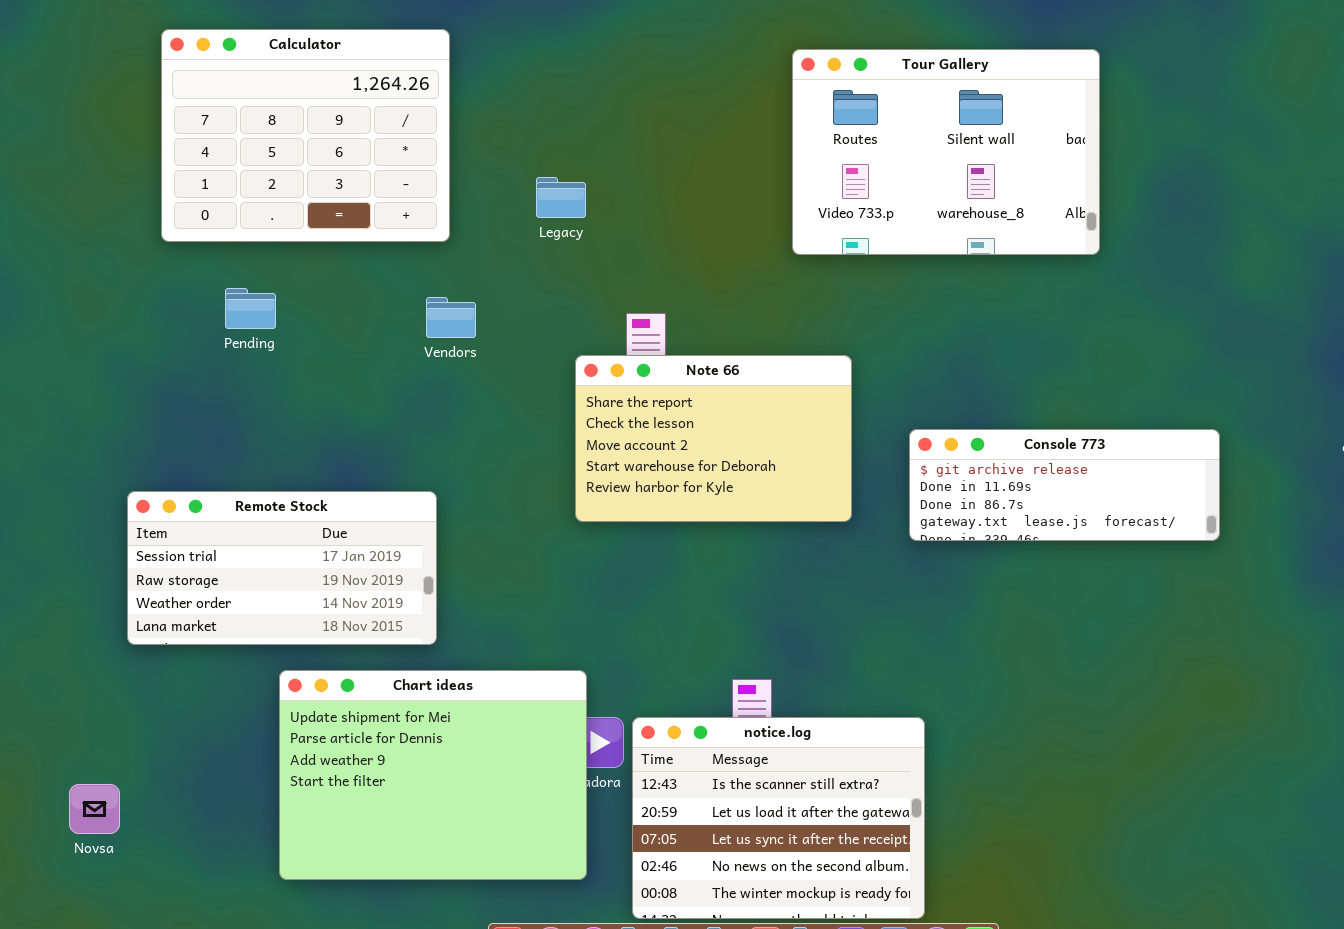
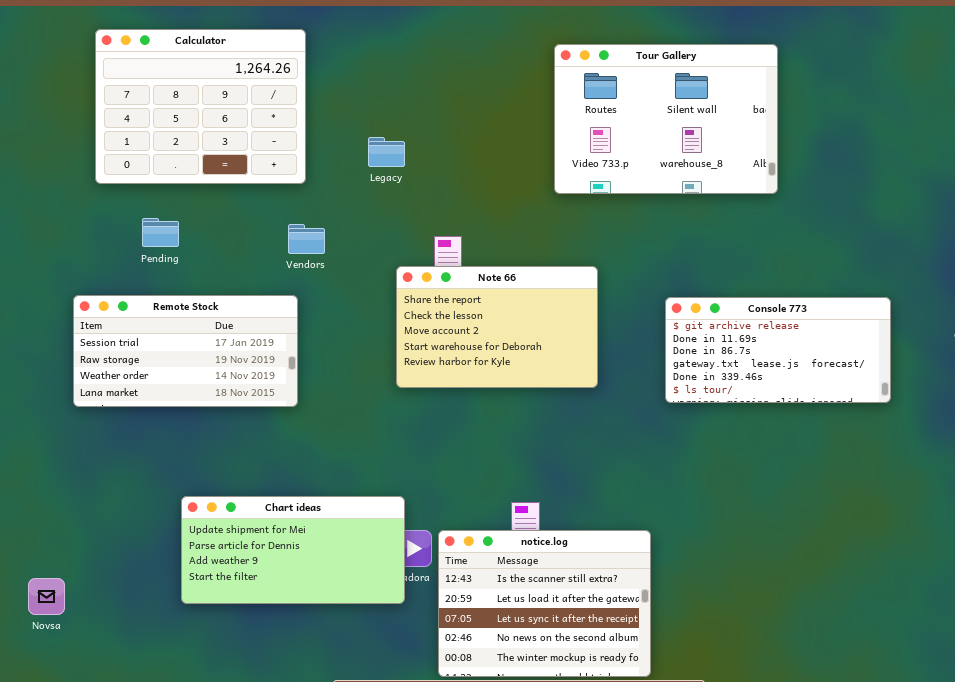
Console 773: [909,429,1220,541] -> [665,297,891,403], moved, resized
Remote Stock: [127,491,437,645] -> [73,295,298,407], moved
Chart ideas: [279,670,587,880] -> [181,496,405,604], resized

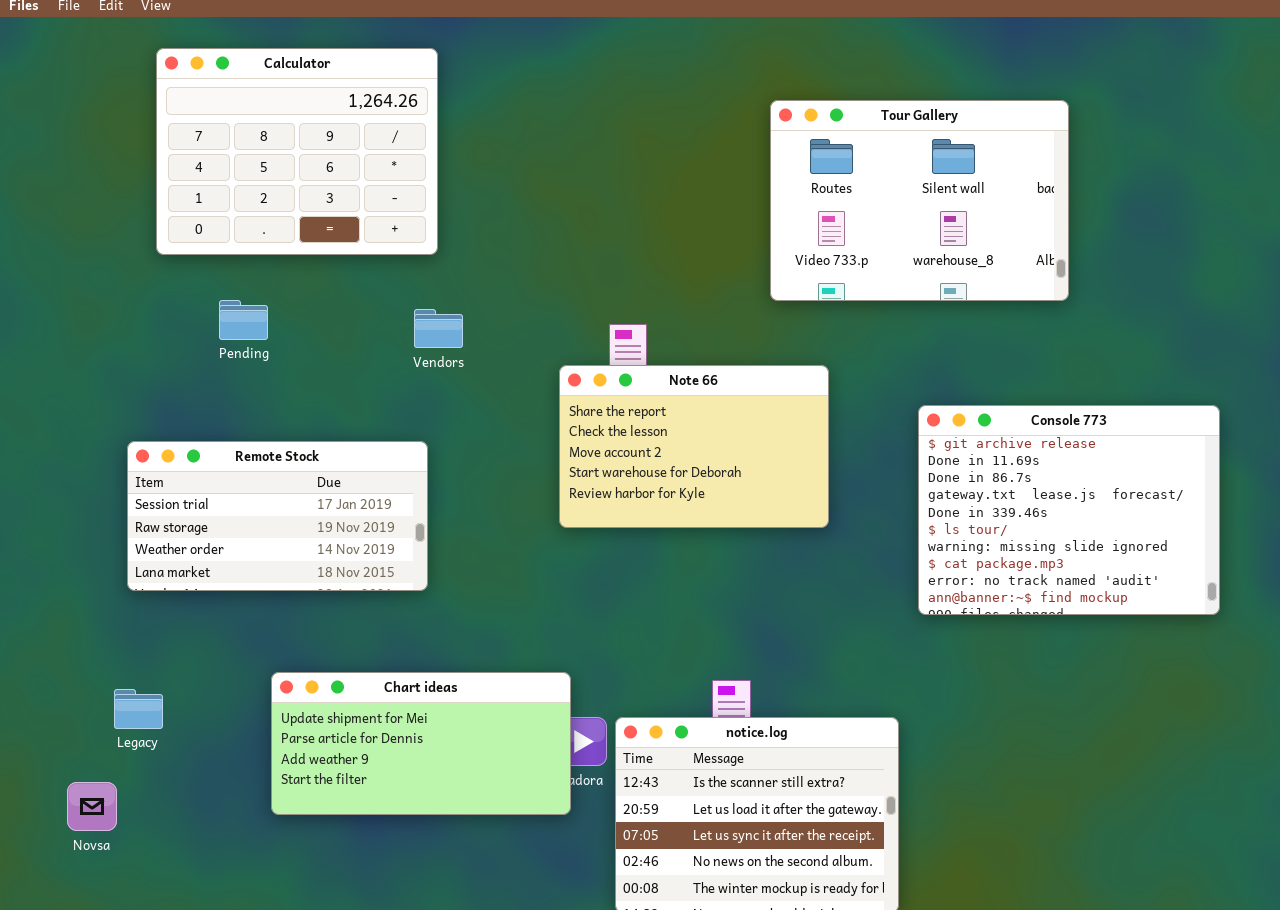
Tour Gallery: [554,44,778,194] -> [770,100,1069,301], moved
Legacy: [368,137,405,167] -> [114,689,163,729], moved
Remote Stock: [73,295,298,407] -> [127,441,428,591], moved
Console 773: [665,297,891,403] -> [918,405,1220,615], resized

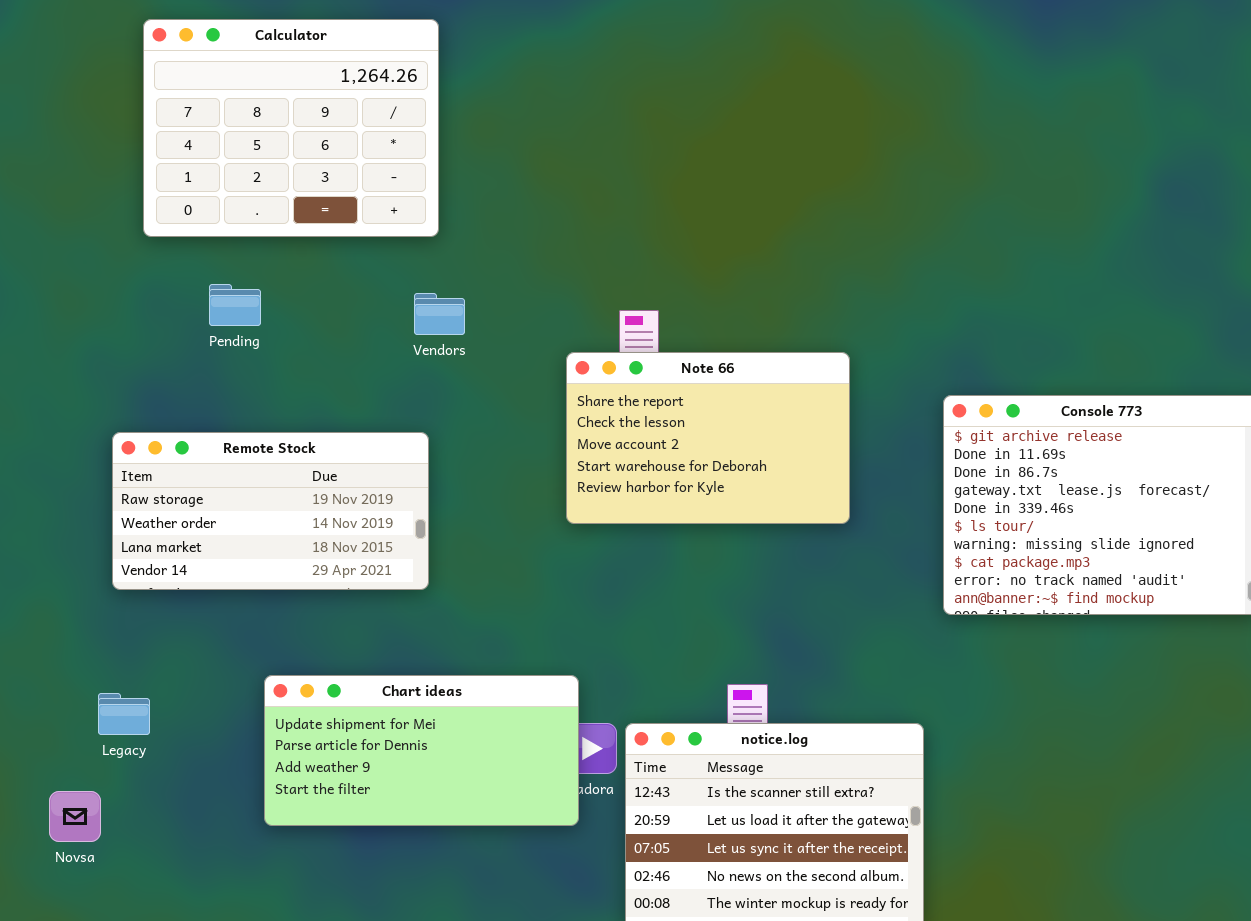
Tour Gallery: [770,100,1069,301] -> none, closed
Remote Stock: [127,441,428,591] -> [112,432,429,590], scrolled down 1 row

